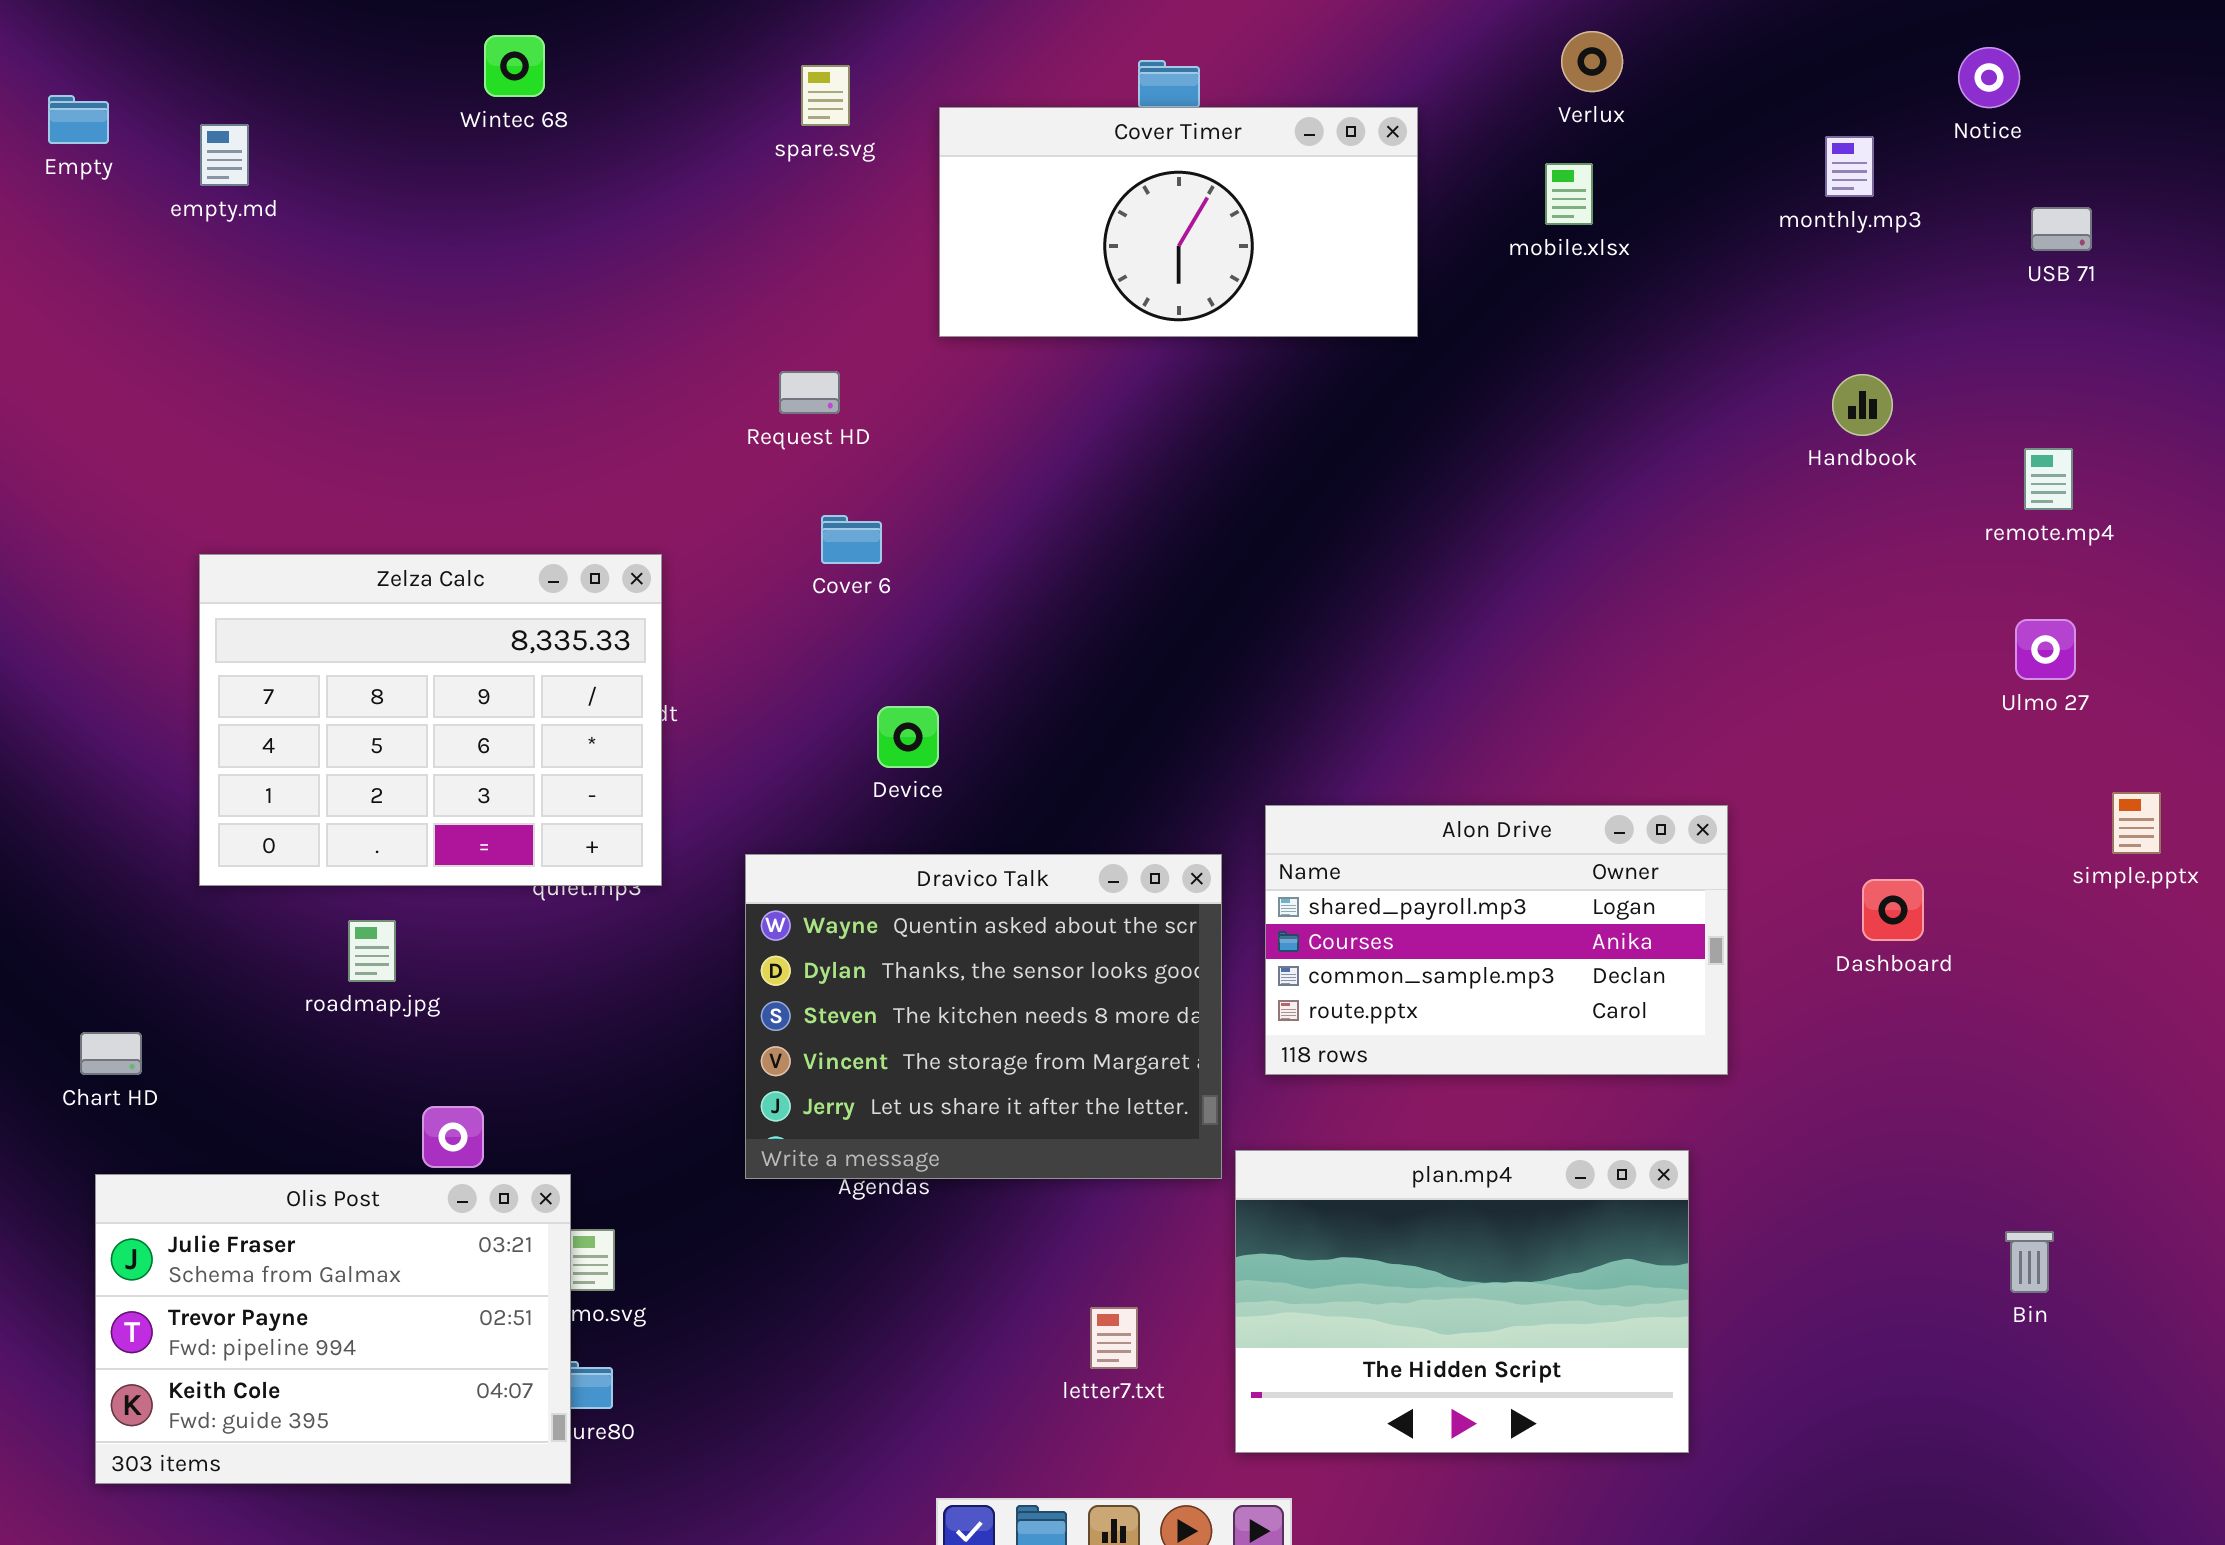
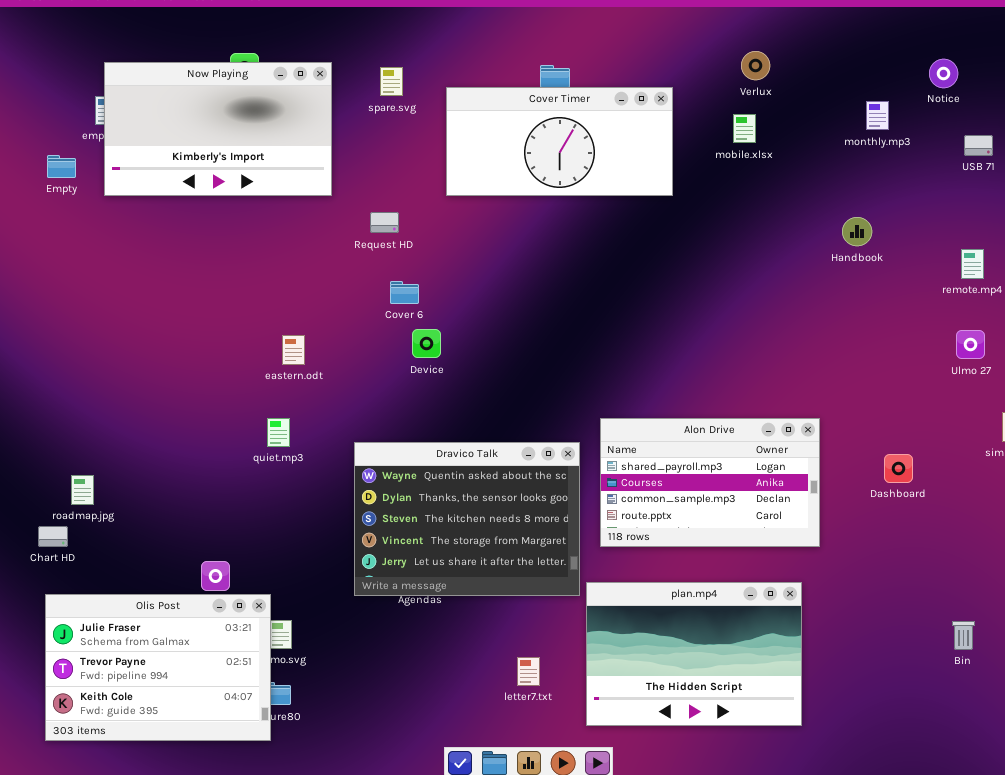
Now Playing: none -> [104,62,332,196], opened
Empty: [48,95,109,144] -> [47,155,76,178], moved
Handbook: [1832,374,1893,436] -> [842,217,872,246], moved
Zelza Calc: [199,554,662,886] -> none, closed
Device: [877,706,939,768] -> [412,329,441,358], moved
roadmap.jpg: [348,920,396,982] -> [71,475,94,505], moved

